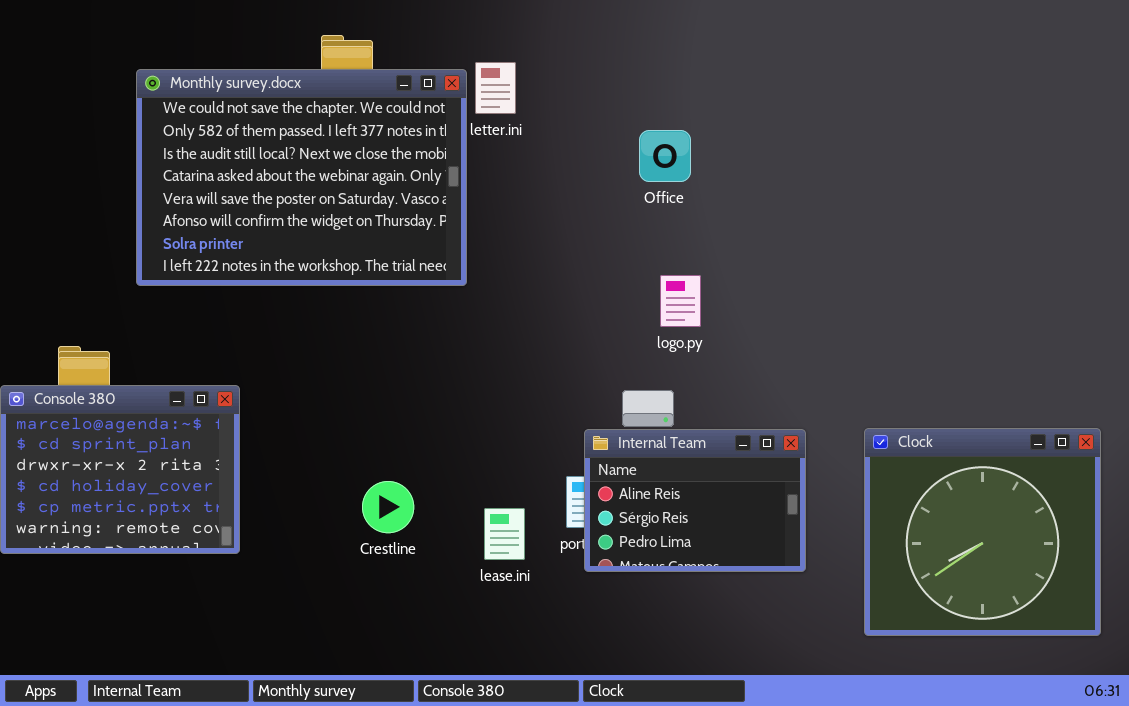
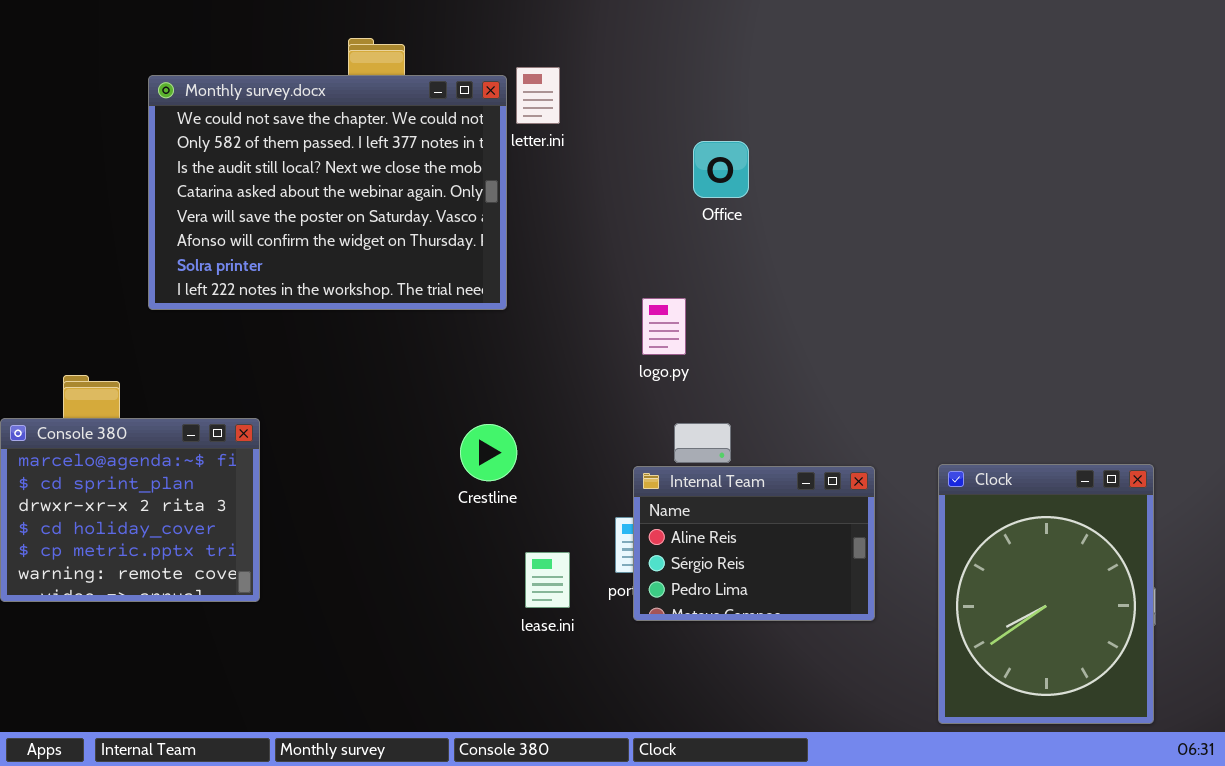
logo.py: [660,275,701,327] -> [642,298,686,355], moved
Clock: [864,428,1101,636] -> [938,464,1154,724], resized
Crestline: [362,481,414,533] -> [460,424,517,481], moved

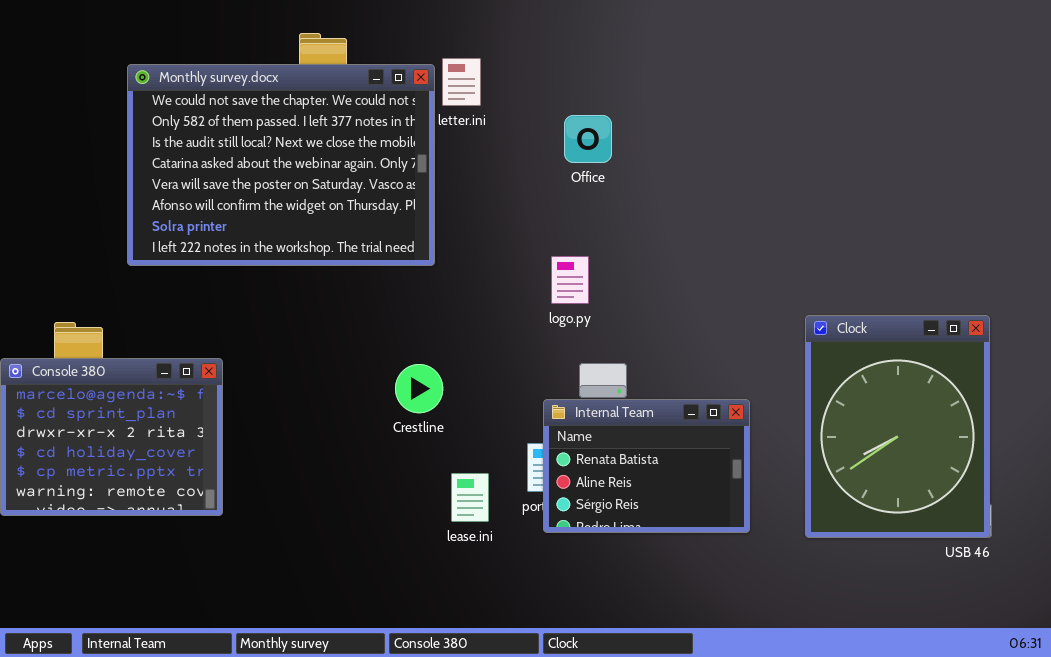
Office: [693,141,749,198] -> [564,115,612,163], moved
Clock: [938,464,1154,724] -> [805,315,990,538], moved
Internal Team: [633,466,875,621] -> [543,399,750,533], scrolled up 1 row

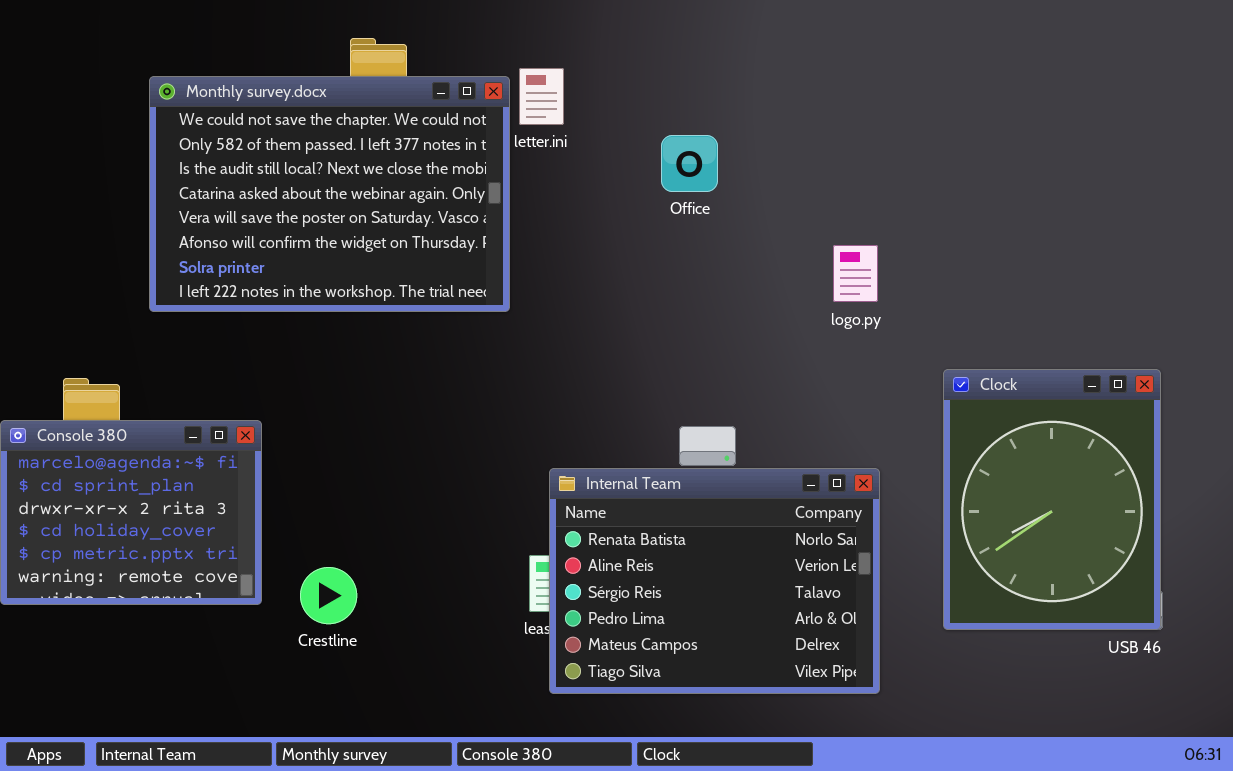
logo.py: [551,256,589,304] -> [833,245,878,302], moved
Crestline: [395,364,443,413] -> [300,567,357,624], moved
Internal Team: [543,399,750,533] -> [549,468,880,694], resized

